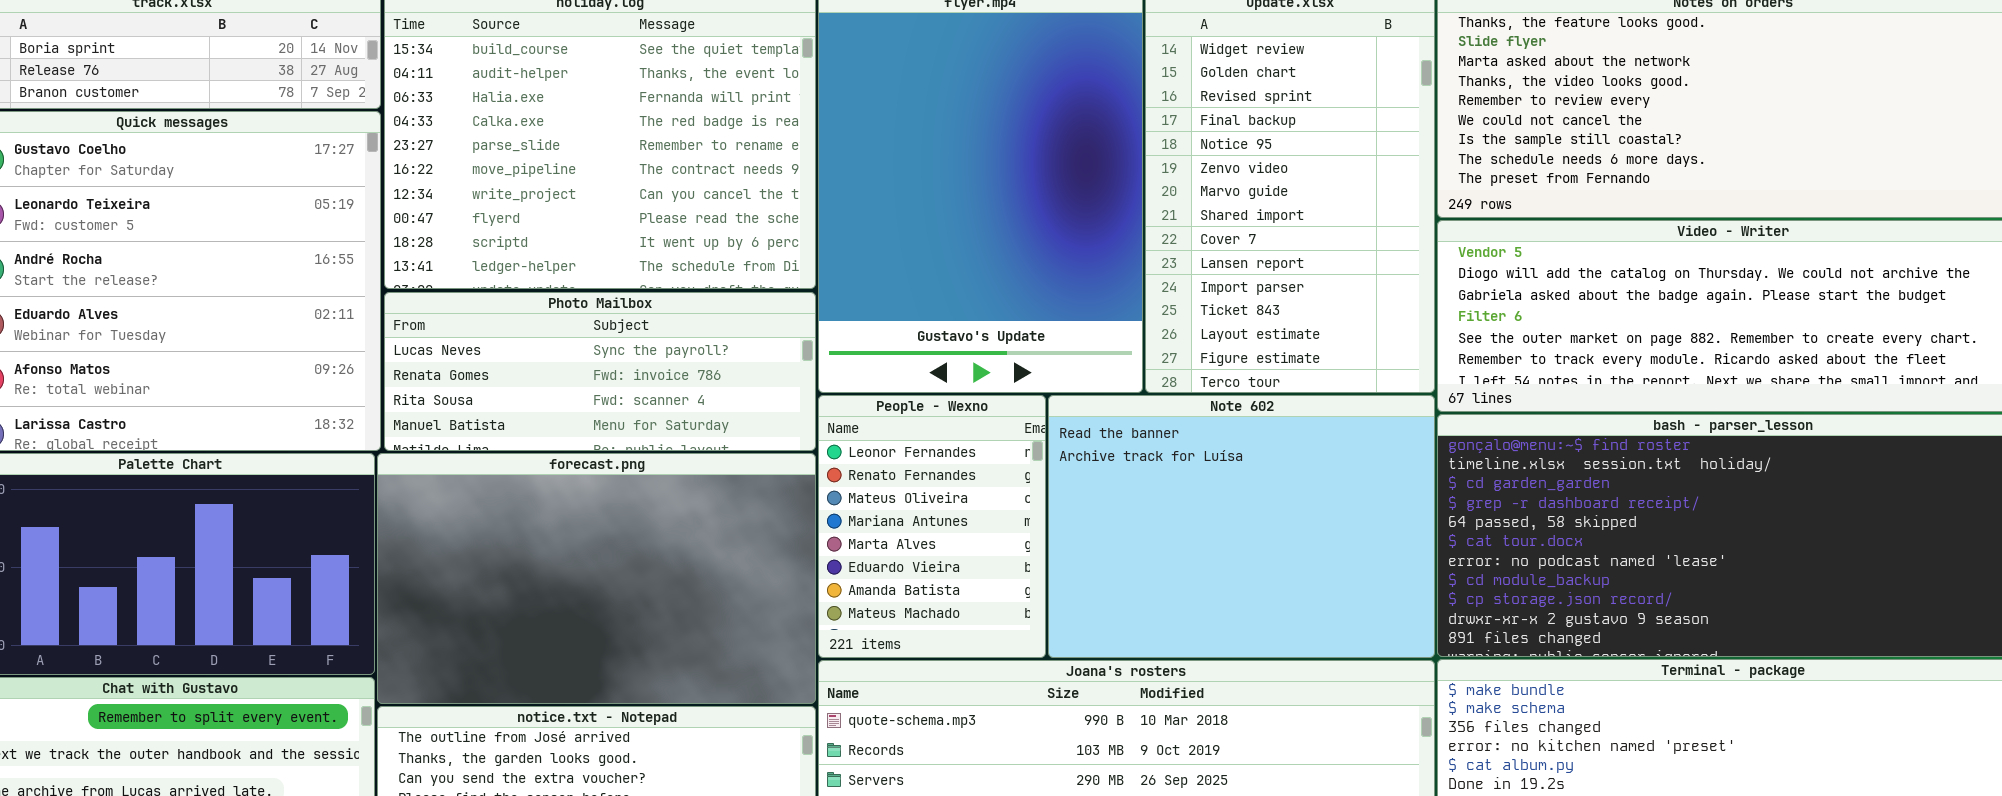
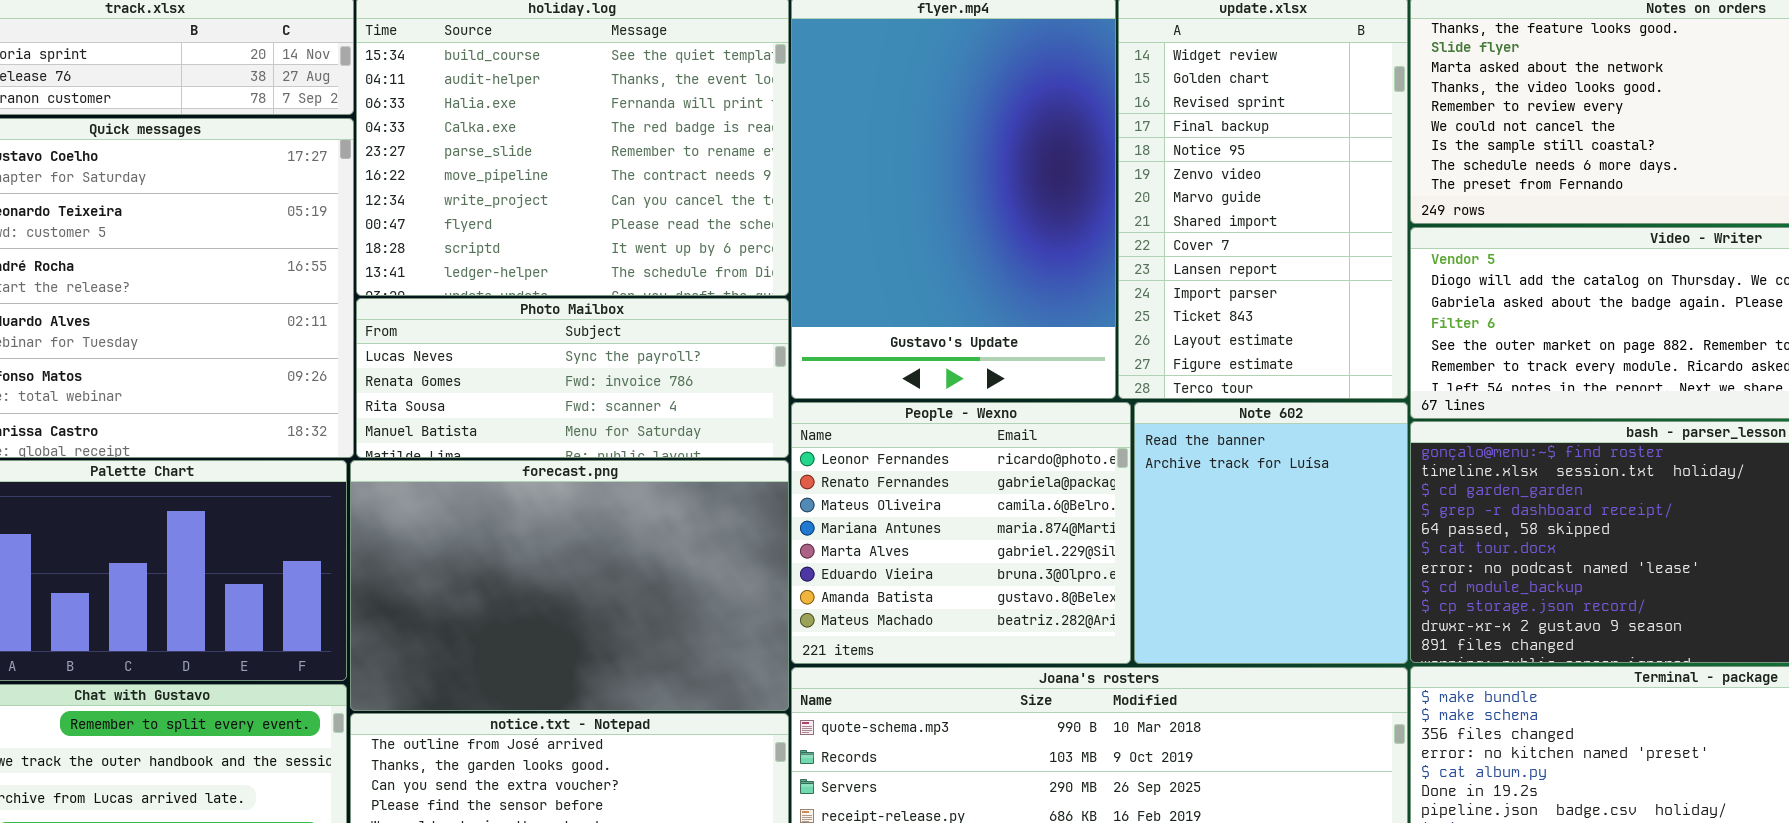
People - Wexno: [818,395,1046,658] -> [791,402,1131,664], resized
Note 602: [1048,395,1435,658] -> [1134,402,1408,664], resized

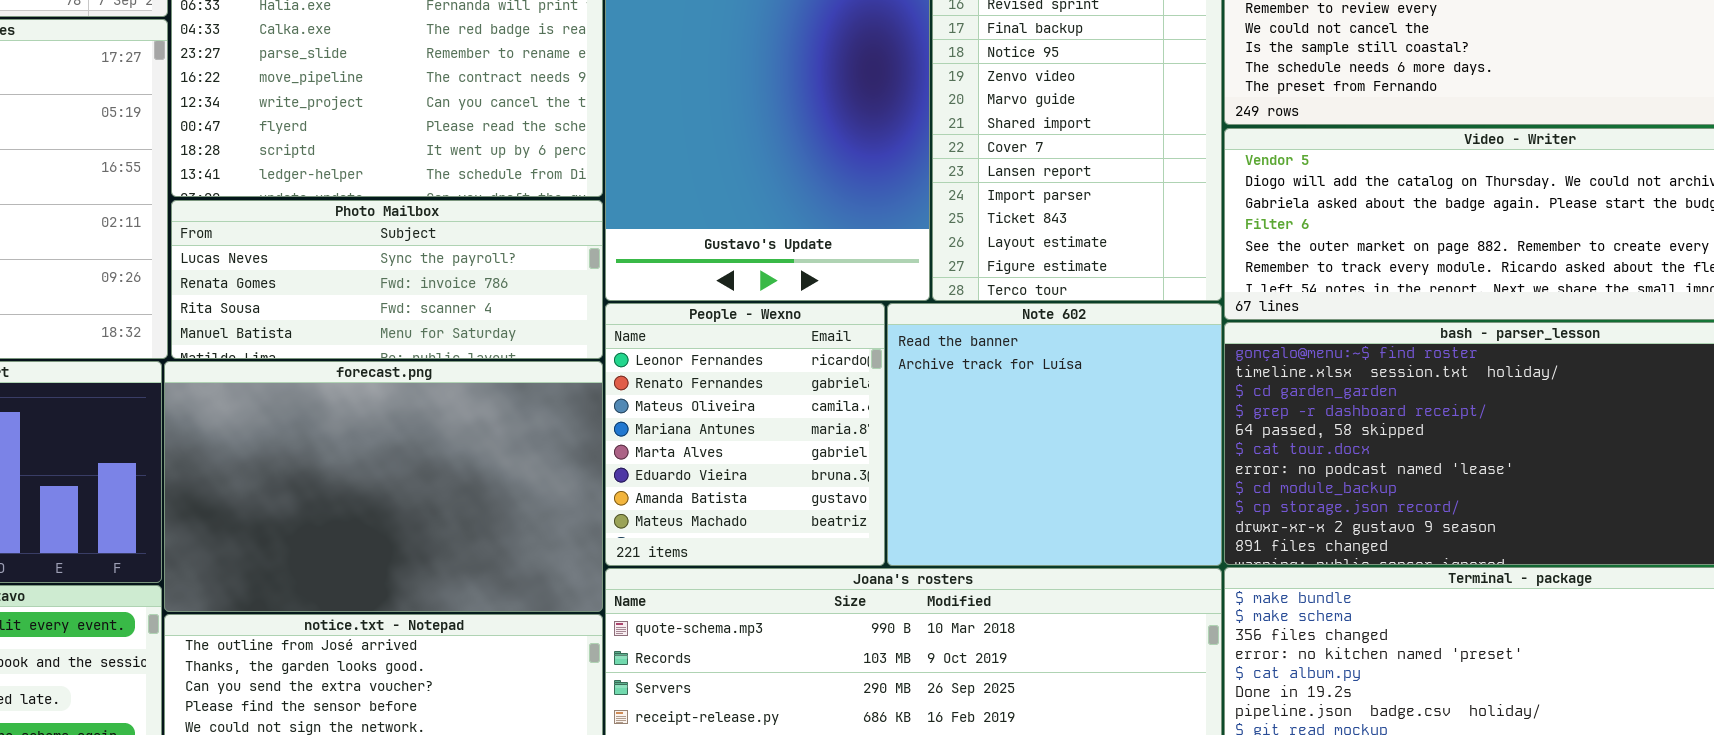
People - Wexno: [791,402,1131,664] -> [605,303,885,566], resized
Note 602: [1134,402,1408,664] -> [887,303,1222,566], resized

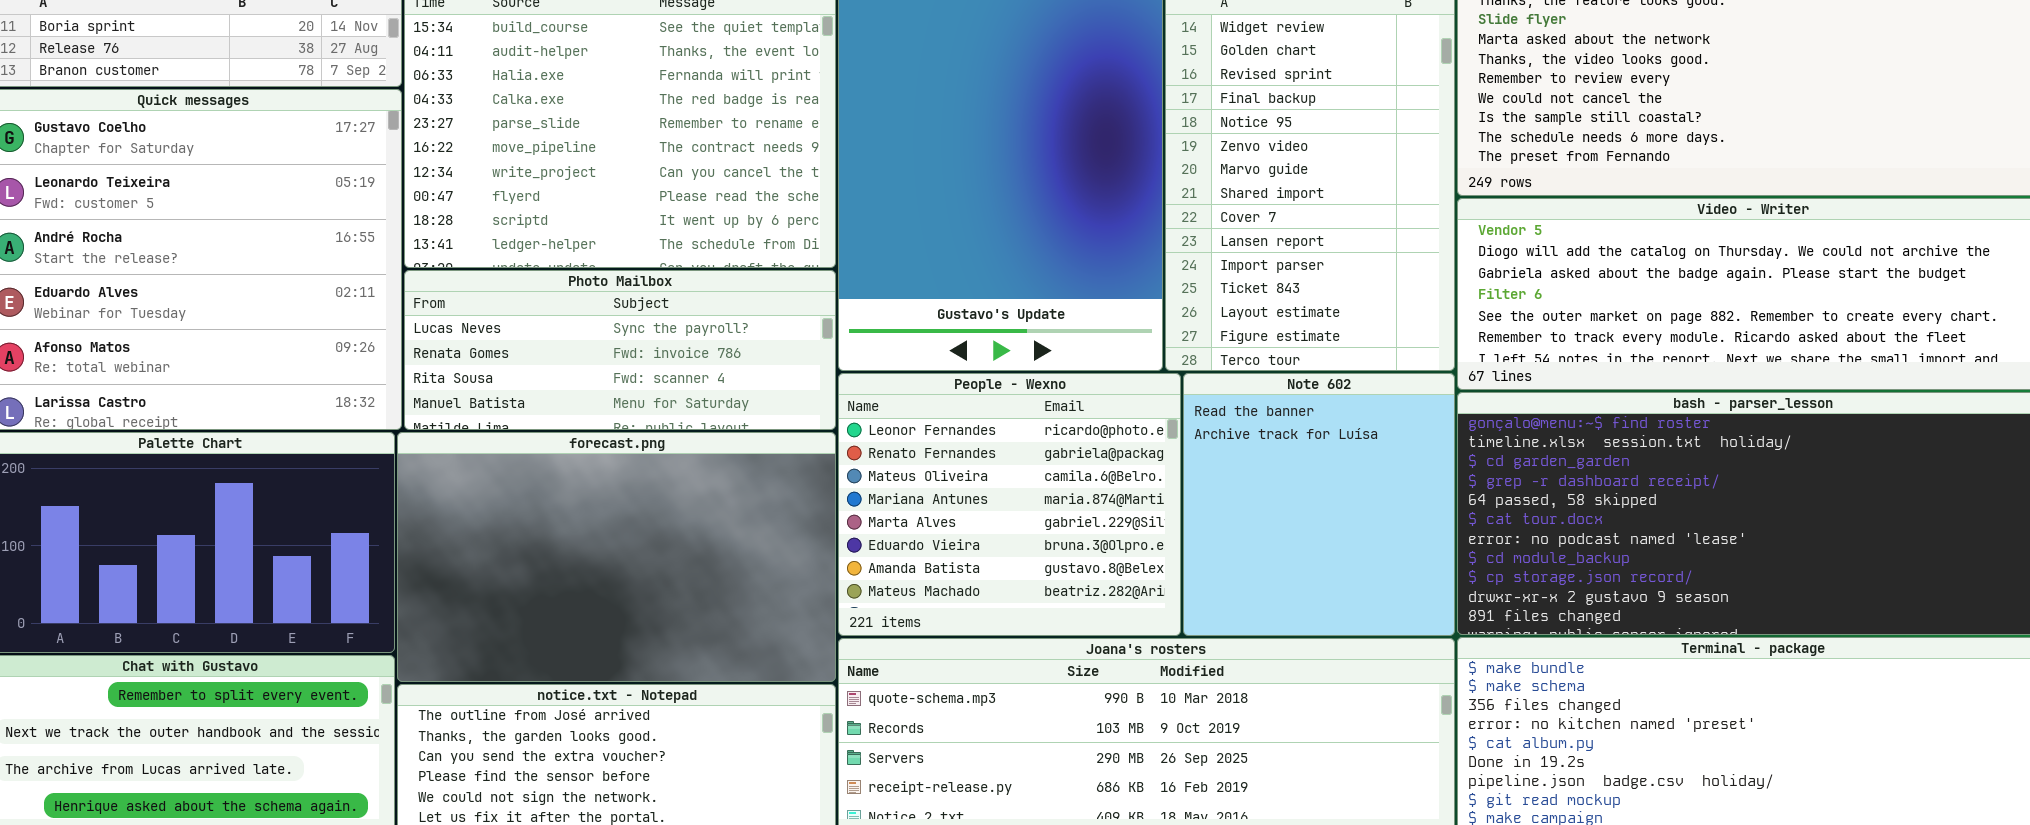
People - Wexno: [605,303,885,566] -> [838,373,1181,636], resized
Note 602: [887,303,1222,566] -> [1183,373,1455,636], resized

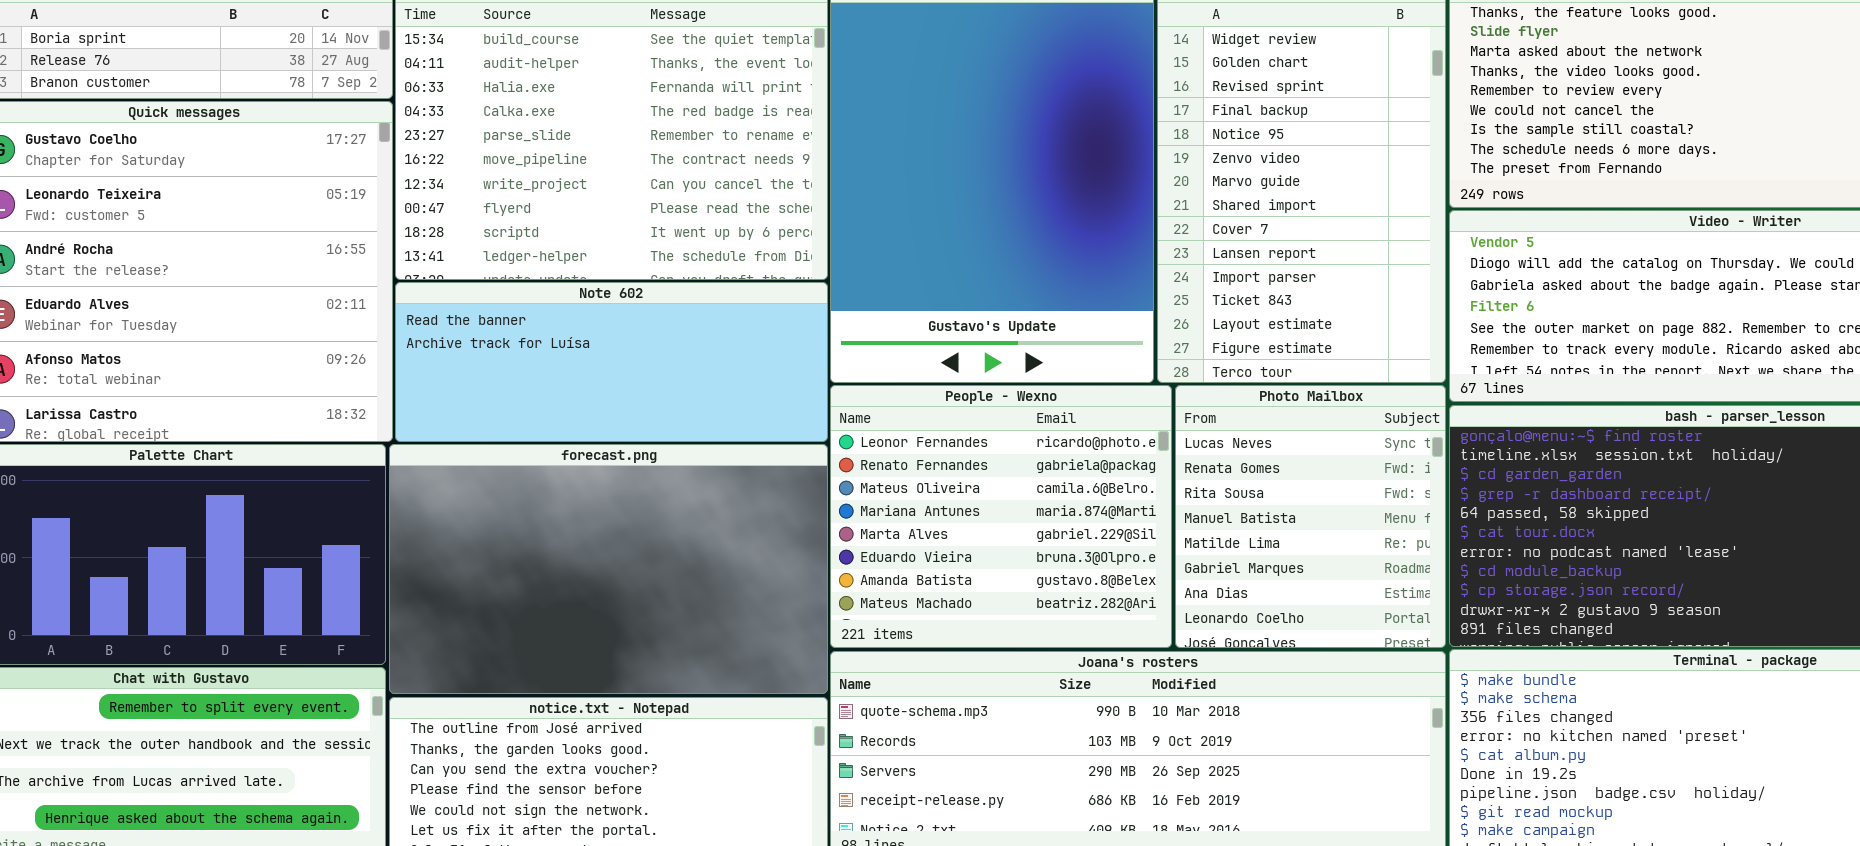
Photo Mailbox: [404,270,836,430] -> [1175,385,1446,648], moved, resized
Note 602: [1183,373,1455,636] -> [395,282,828,442], moved, resized

